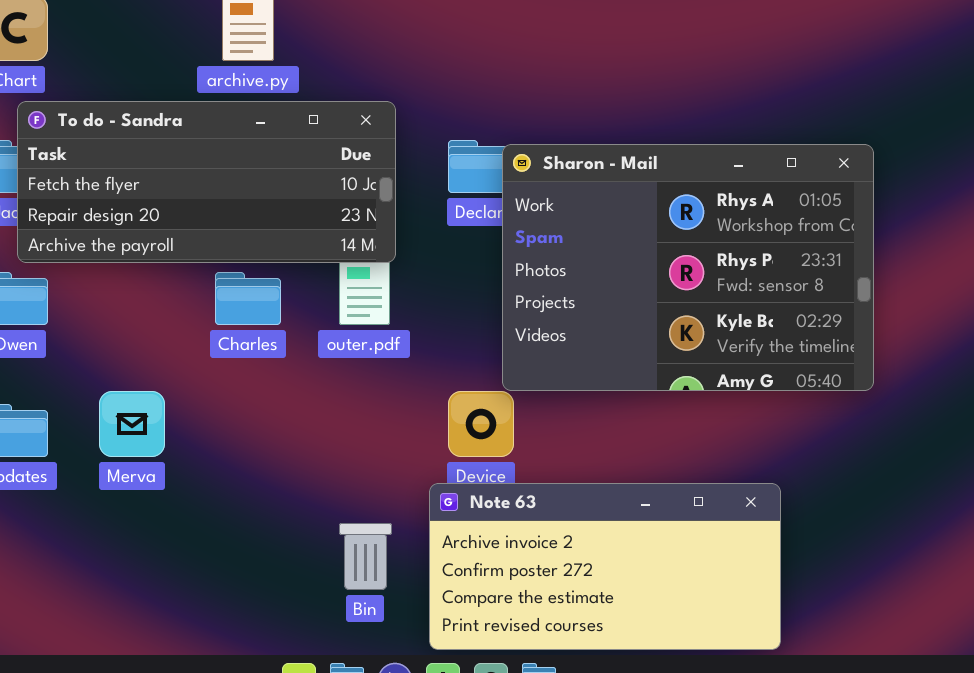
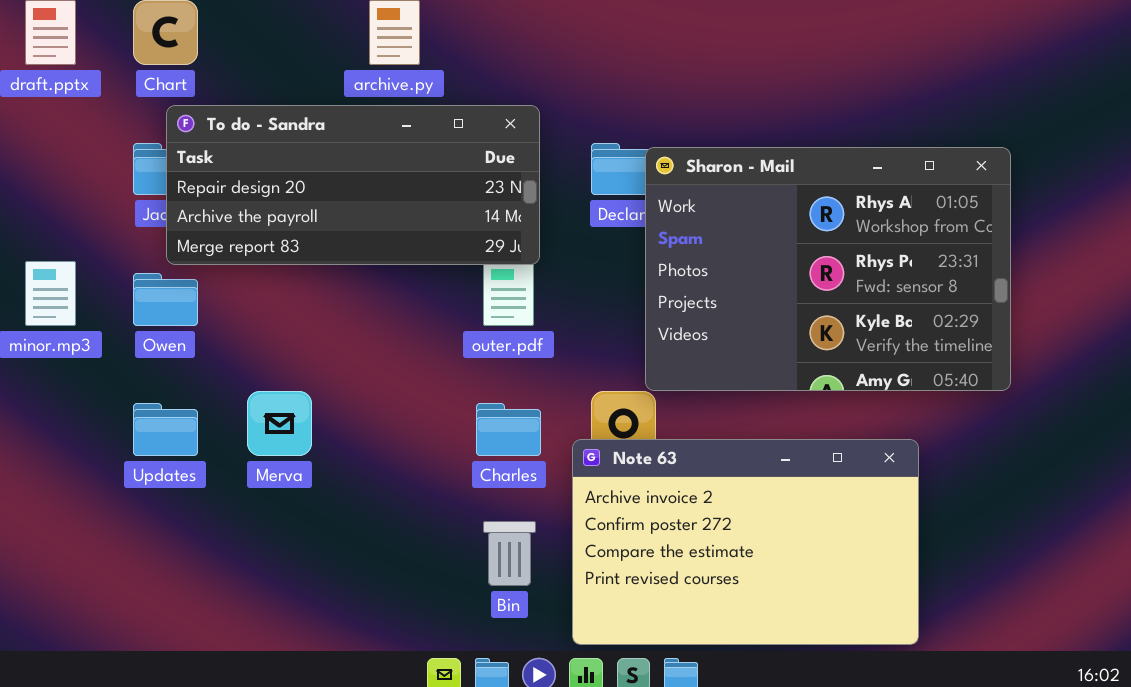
To do - Sandra: [17,101,396,263] -> [166,105,540,265], scrolled down 1 row
Charles: [215,272,281,325] -> [476,403,541,456], moved
Note 63: [429,483,781,650] -> [572,439,919,645], resized

